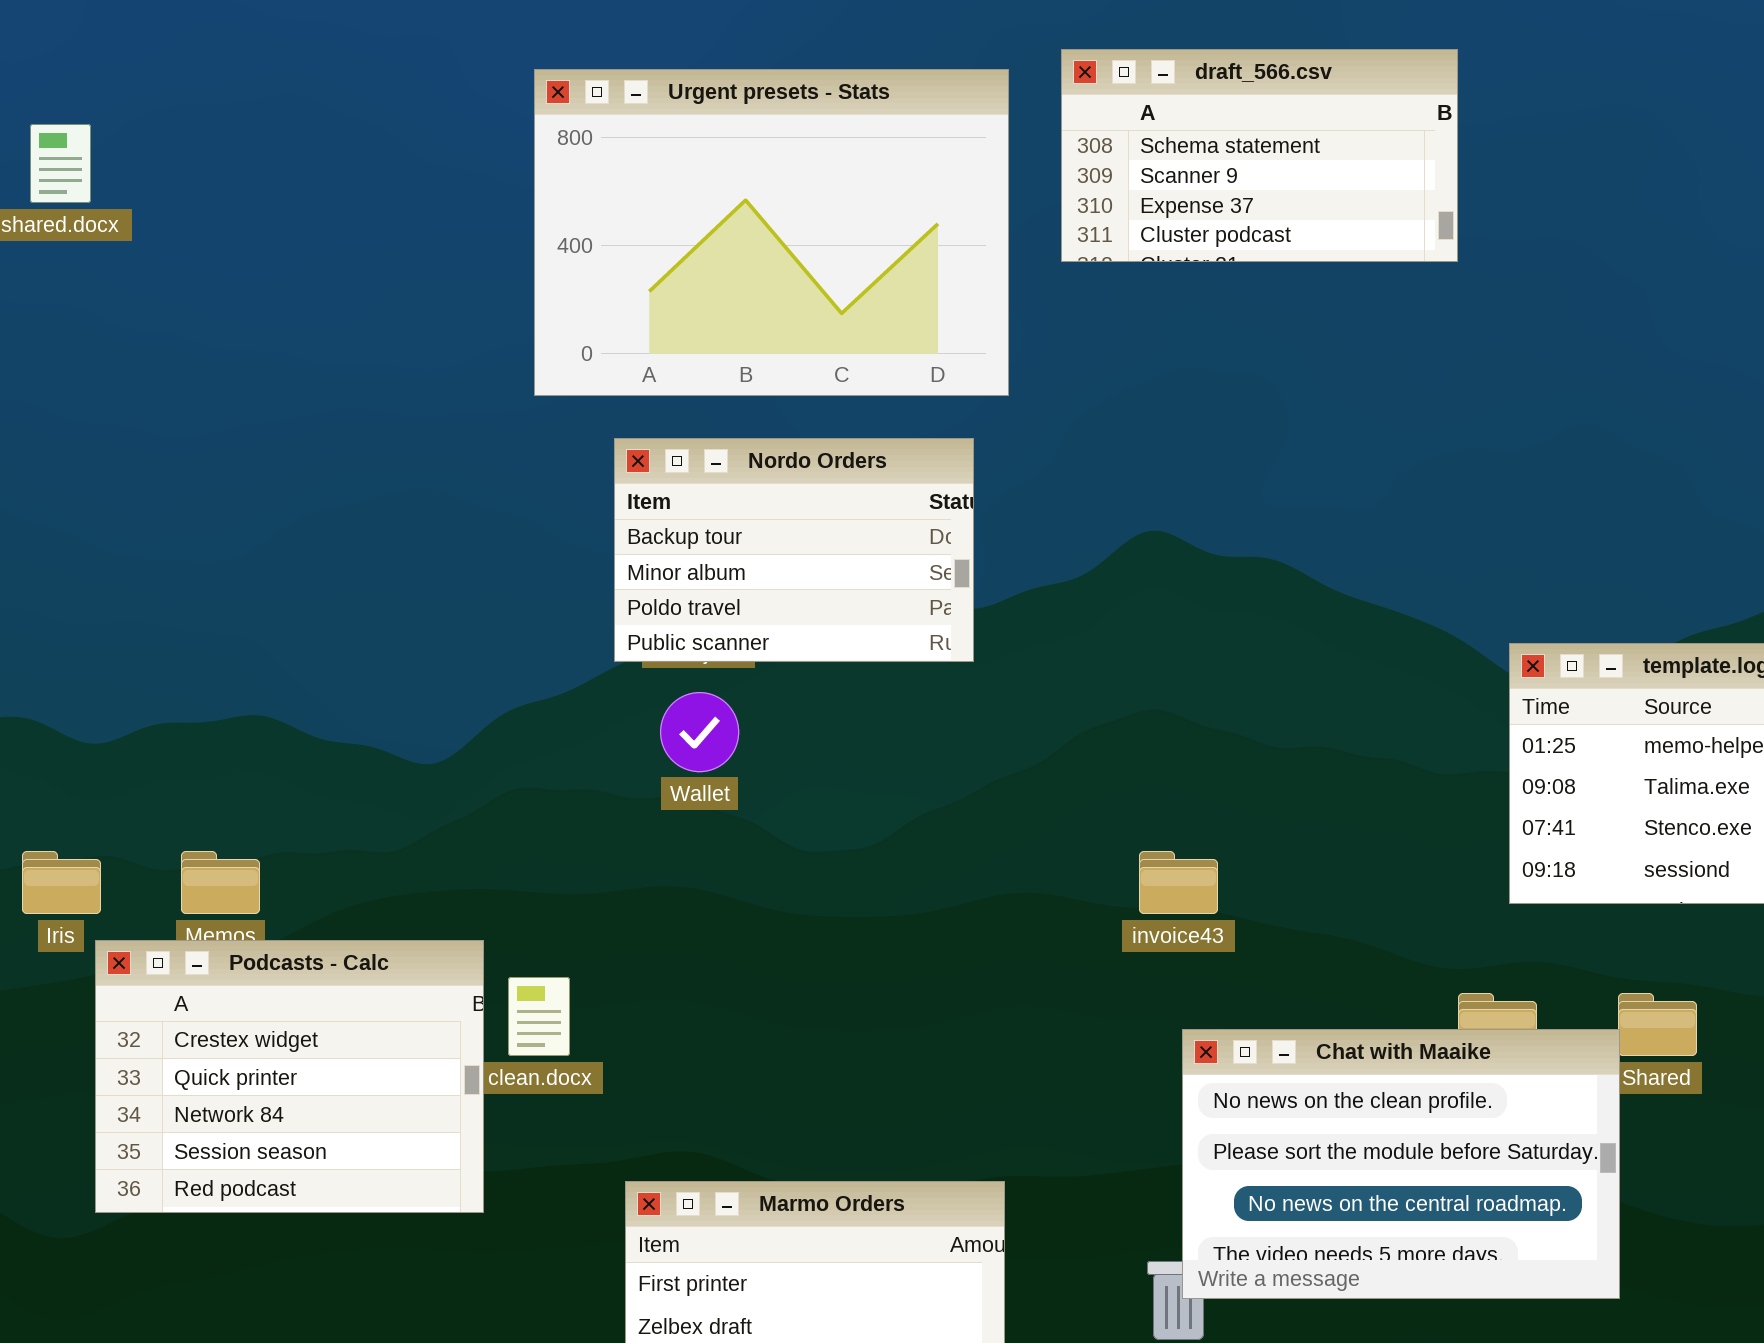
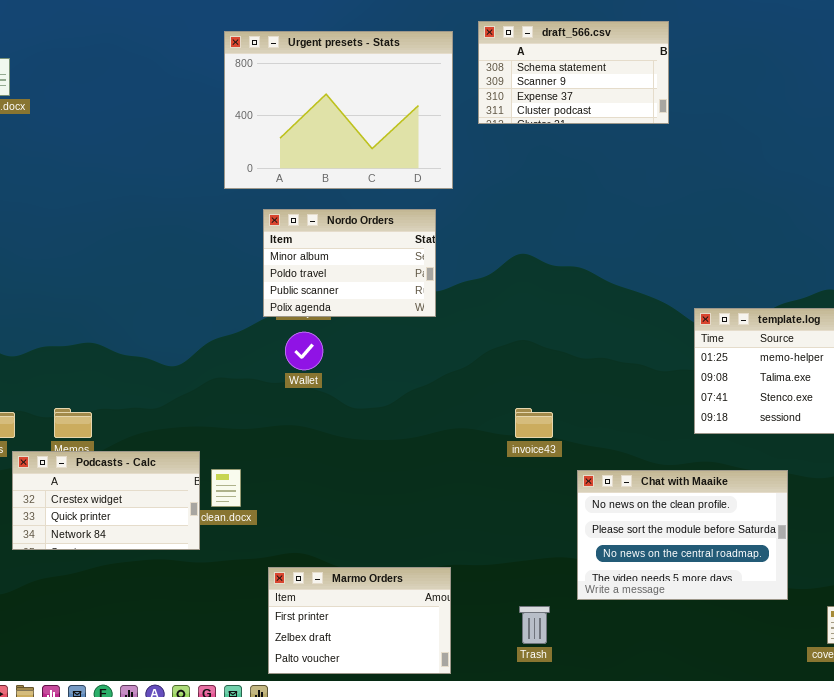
Nordo Orders: [614,438,974,662] -> [263,209,436,317], scrolled down 1 row
Podcasts - Calc: [95,940,484,1213] -> [12,451,200,550], resized
Chat with Maaike: [1182,1029,1620,1299] -> [577,470,788,600], moved

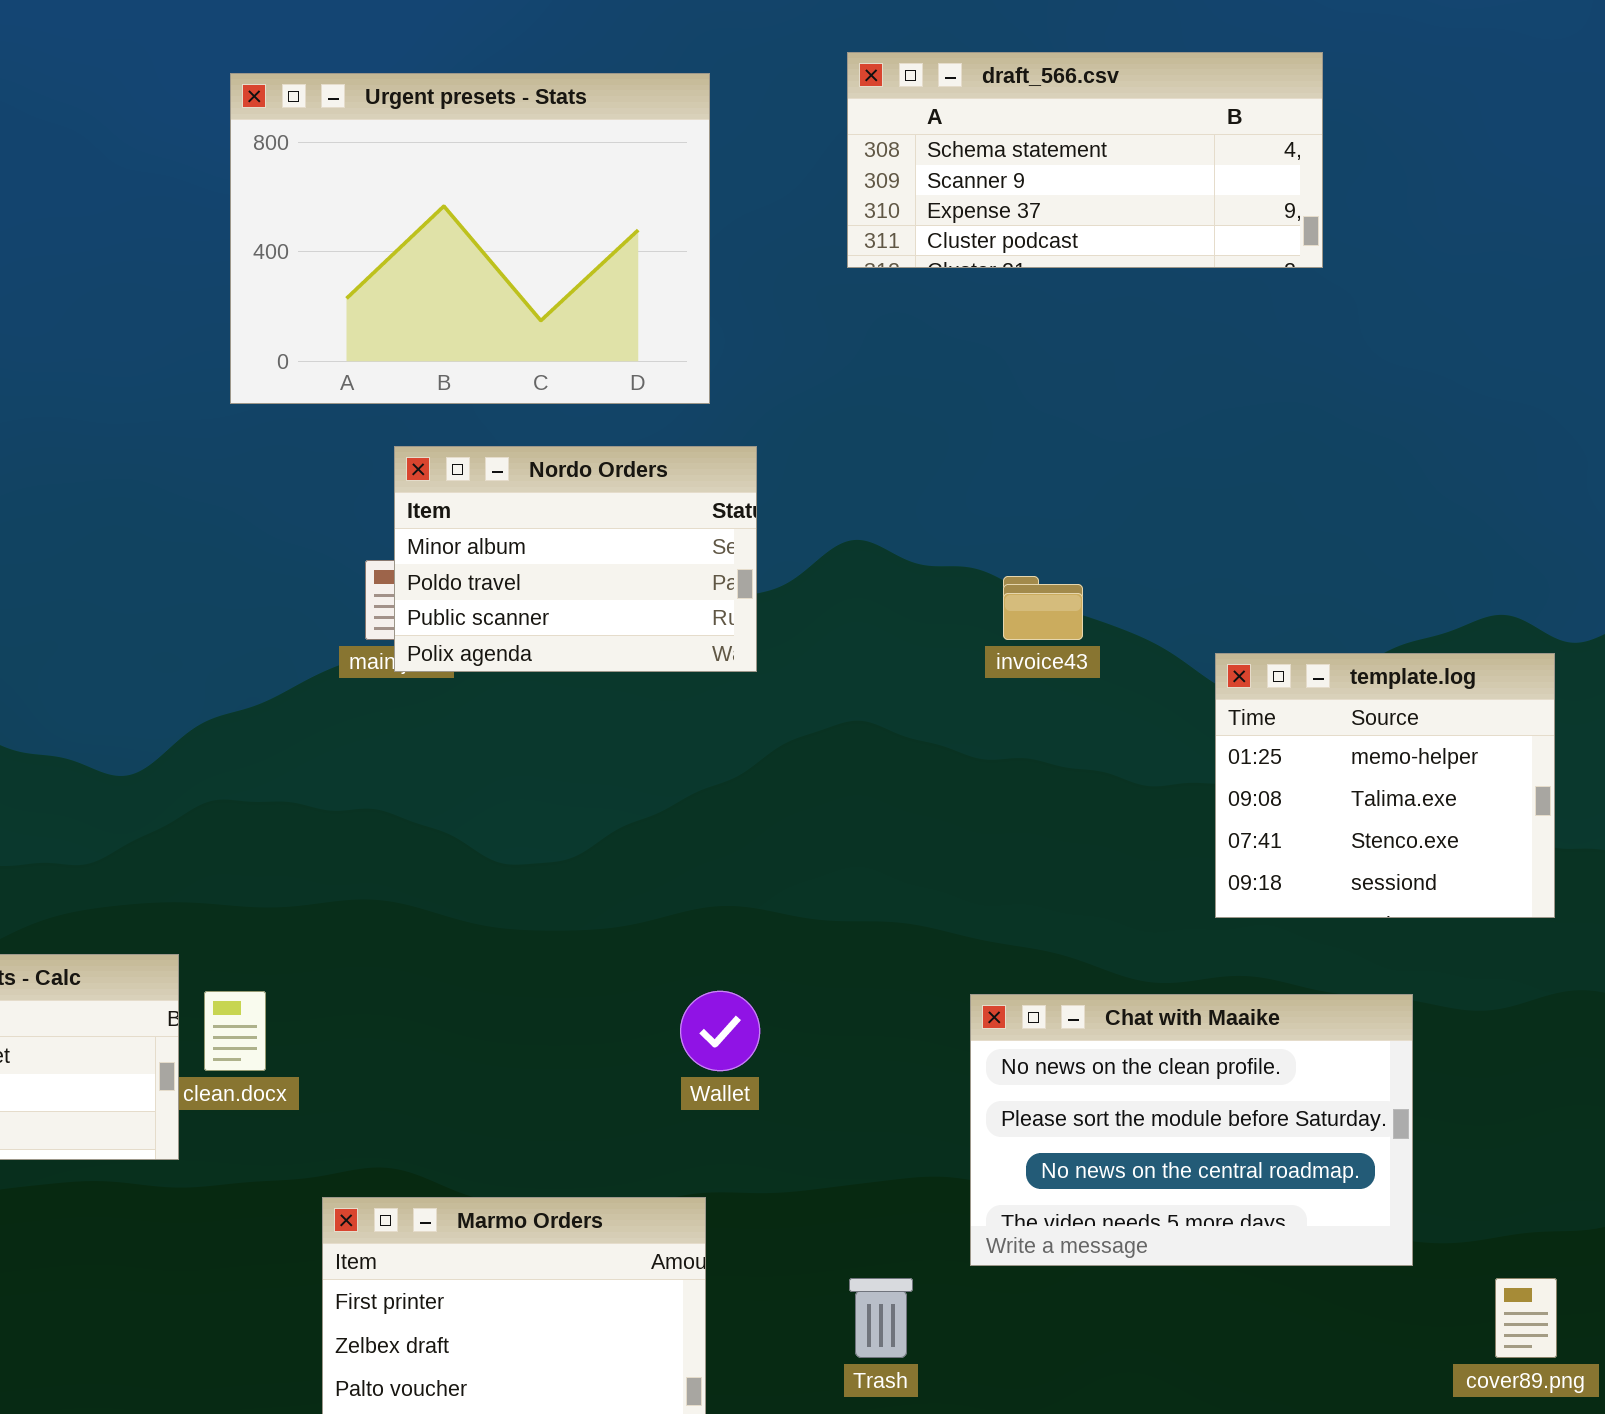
draft_566.csv: [478,21,669,124] -> [847,52,1323,268], moved, resized
Nordo Orders: [263,209,436,317] -> [394,446,757,672], moved
Wallet: [285,332,323,370] -> [680,991,760,1071], moved
invoice43: [515,408,553,438] -> [1003,576,1083,640], moved

